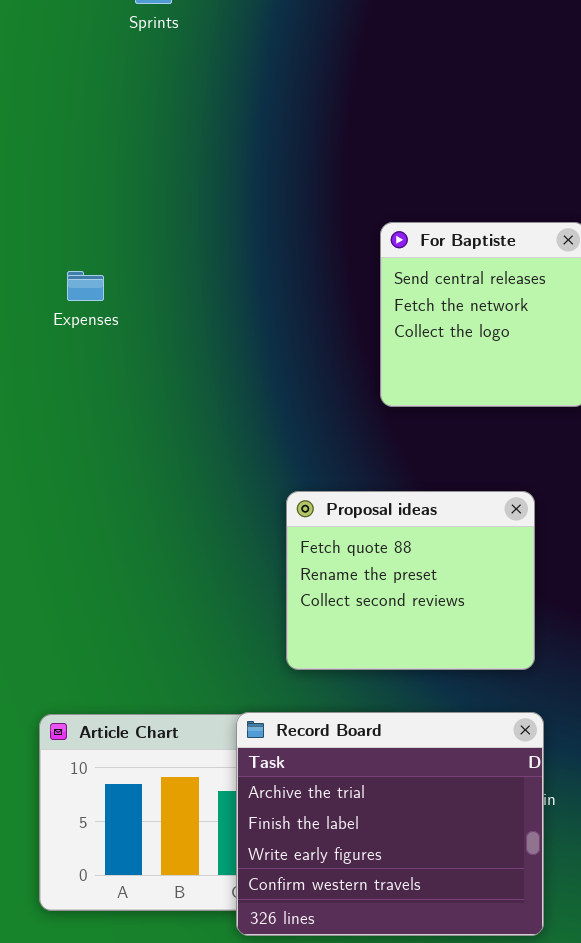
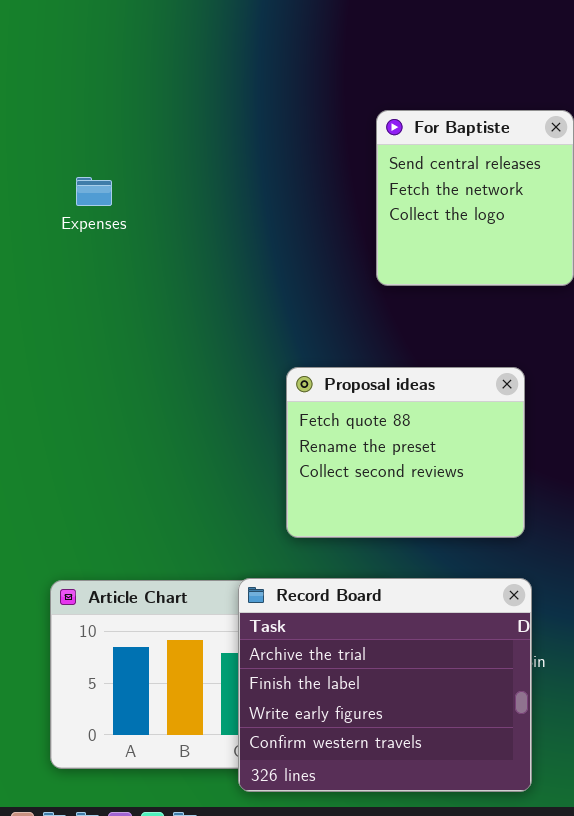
Expenses: [67,271,104,301] -> [76,177,112,206], moved

